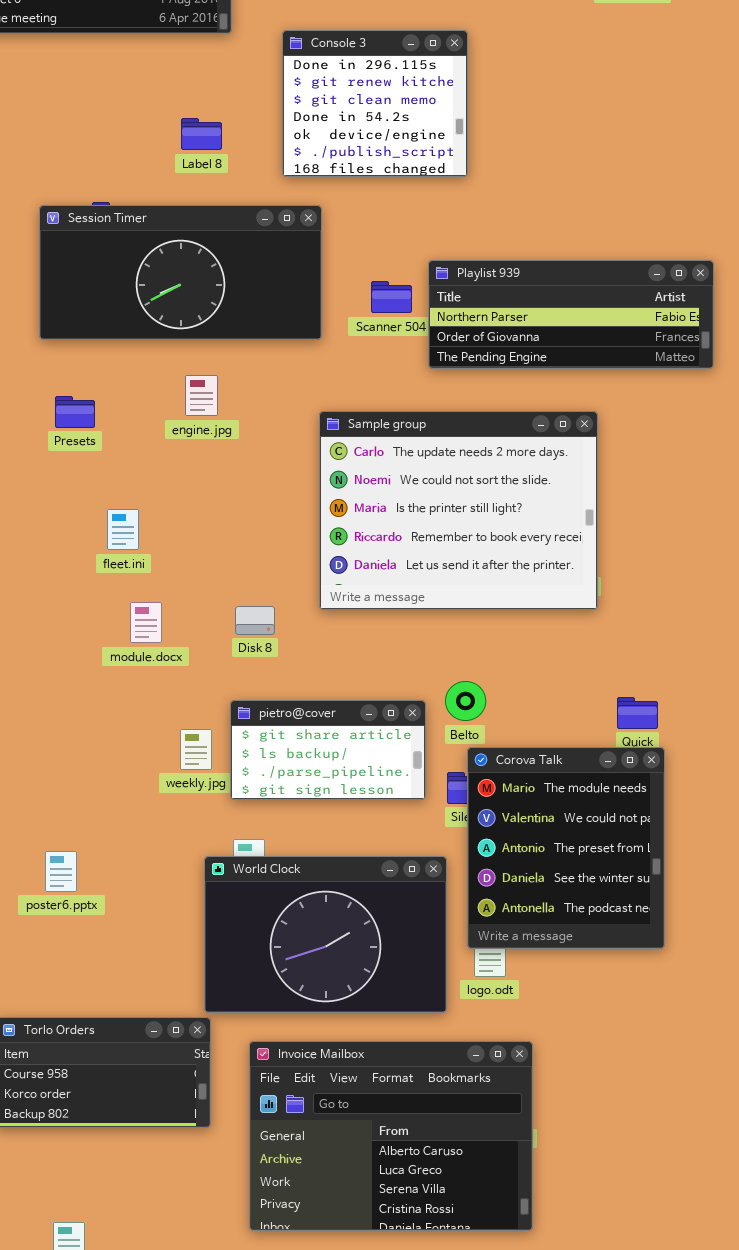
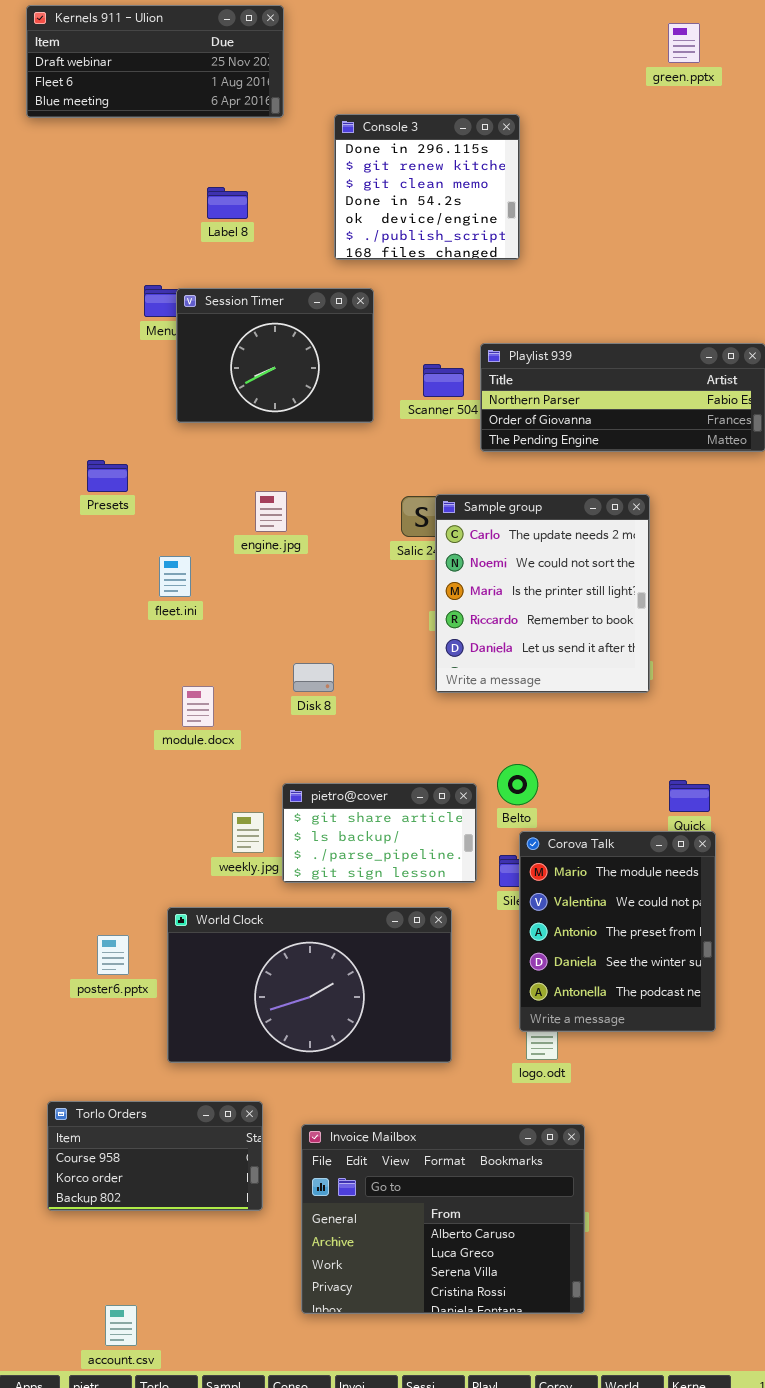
Label 8: [181,118,222,150] -> [207,187,248,219], moved
Session Timer: [39,205,322,340] -> [176,288,374,423], resized
engine.jpg: [185,375,218,416] -> [255,491,287,532], moved
Presets: [55,396,95,428] -> [87,460,128,492], moved
Sample group: [319,411,598,610] -> [435,494,650,693], resized
fleet.ini: [107,509,139,550] -> [159,556,191,597], moved
Disk 8: [235,606,275,635] -> [293,663,334,692], moved
World Clock: [204,856,447,1013] -> [167,907,452,1063], moved, resized

